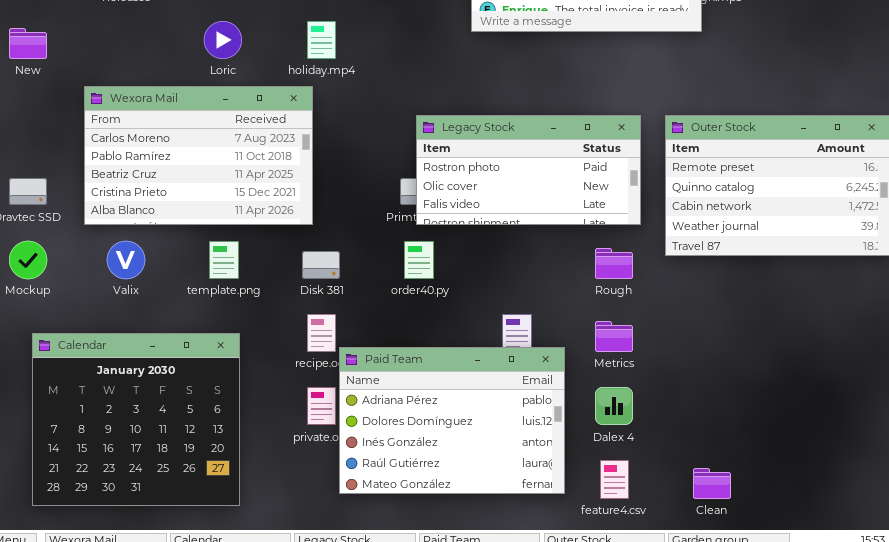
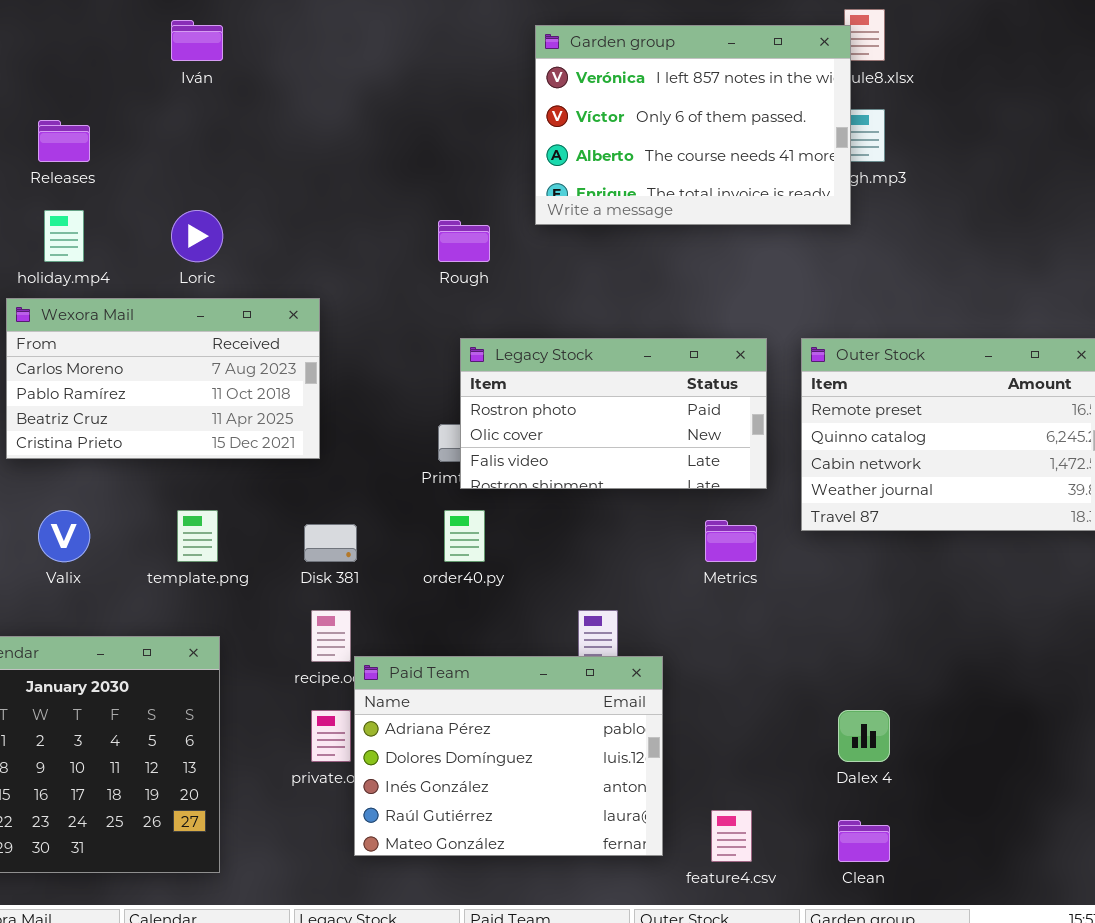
holiday.mp4: [307,21,336,59] -> [44,210,84,262], moved
Wexora Mail: [84,86,313,225] -> [6,298,320,459], resized
Rough: [595,248,633,279] -> [438,220,490,262], moved
Metrics: [595,321,633,352] -> [705,520,757,562], moved
Dalex 4: [595,387,633,425] -> [838,710,890,762], moved

